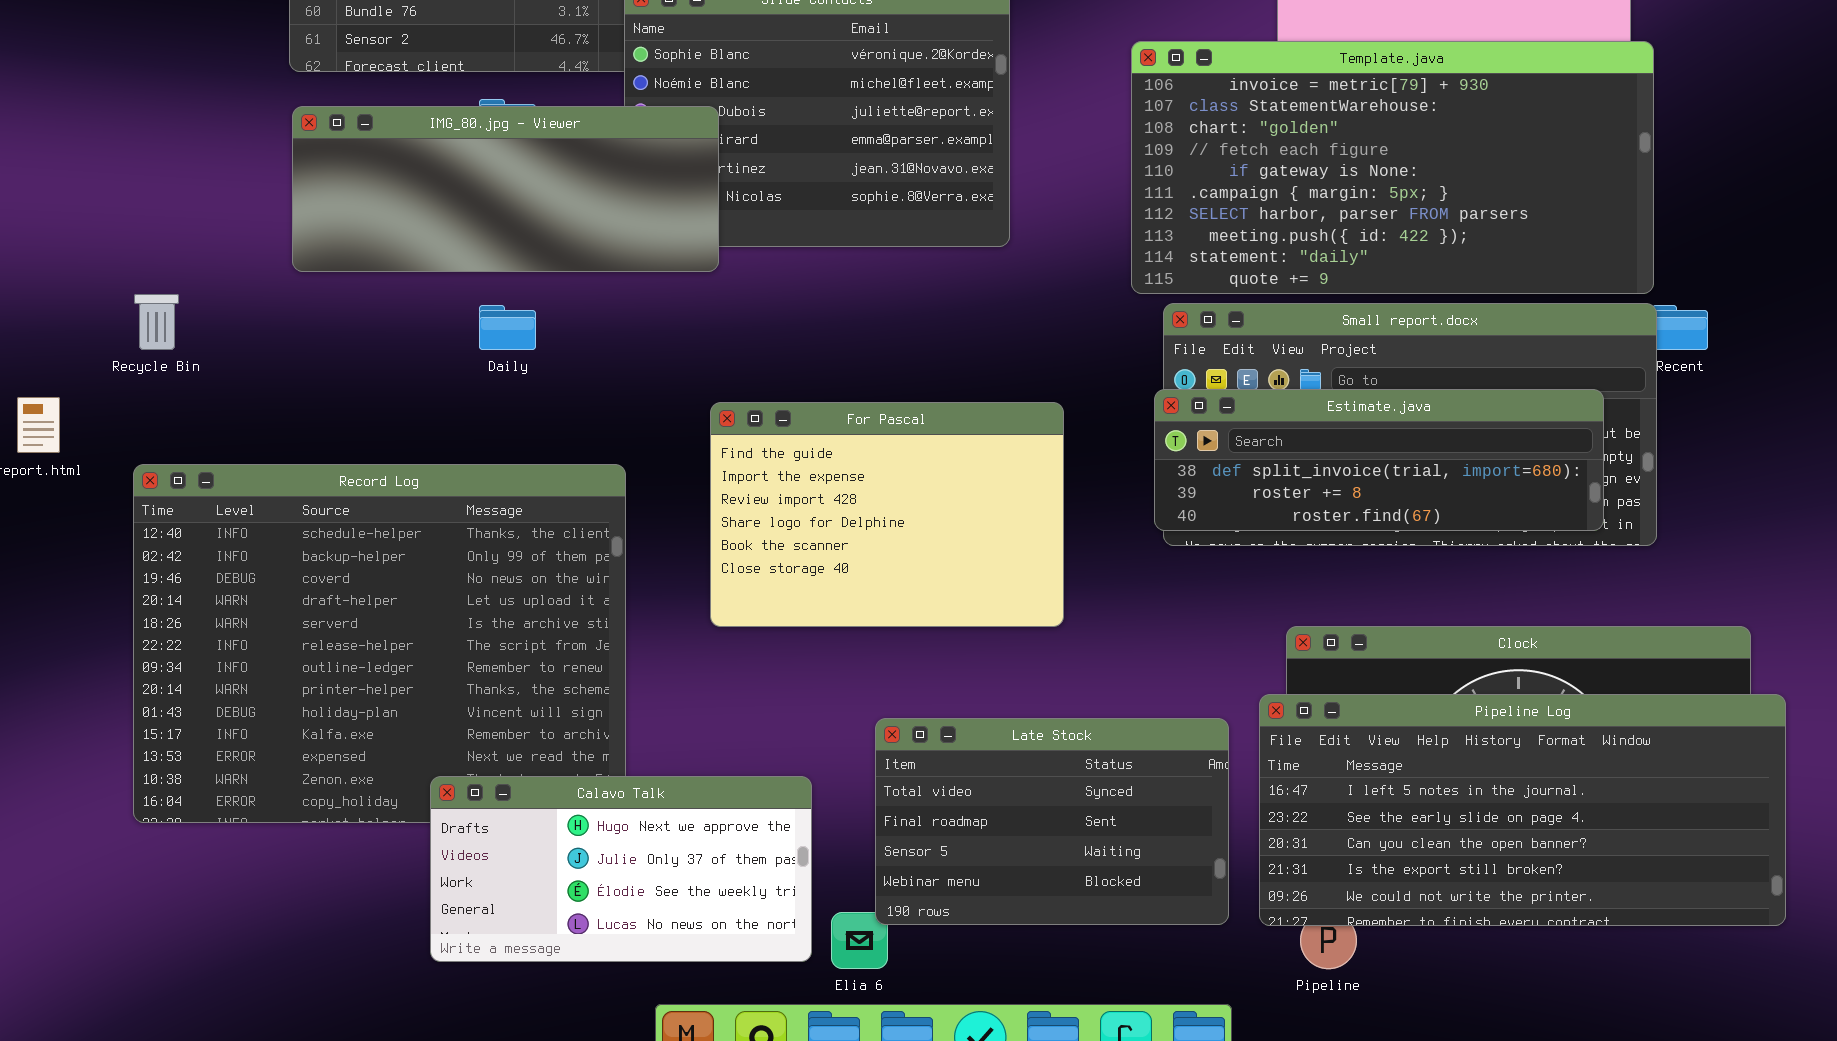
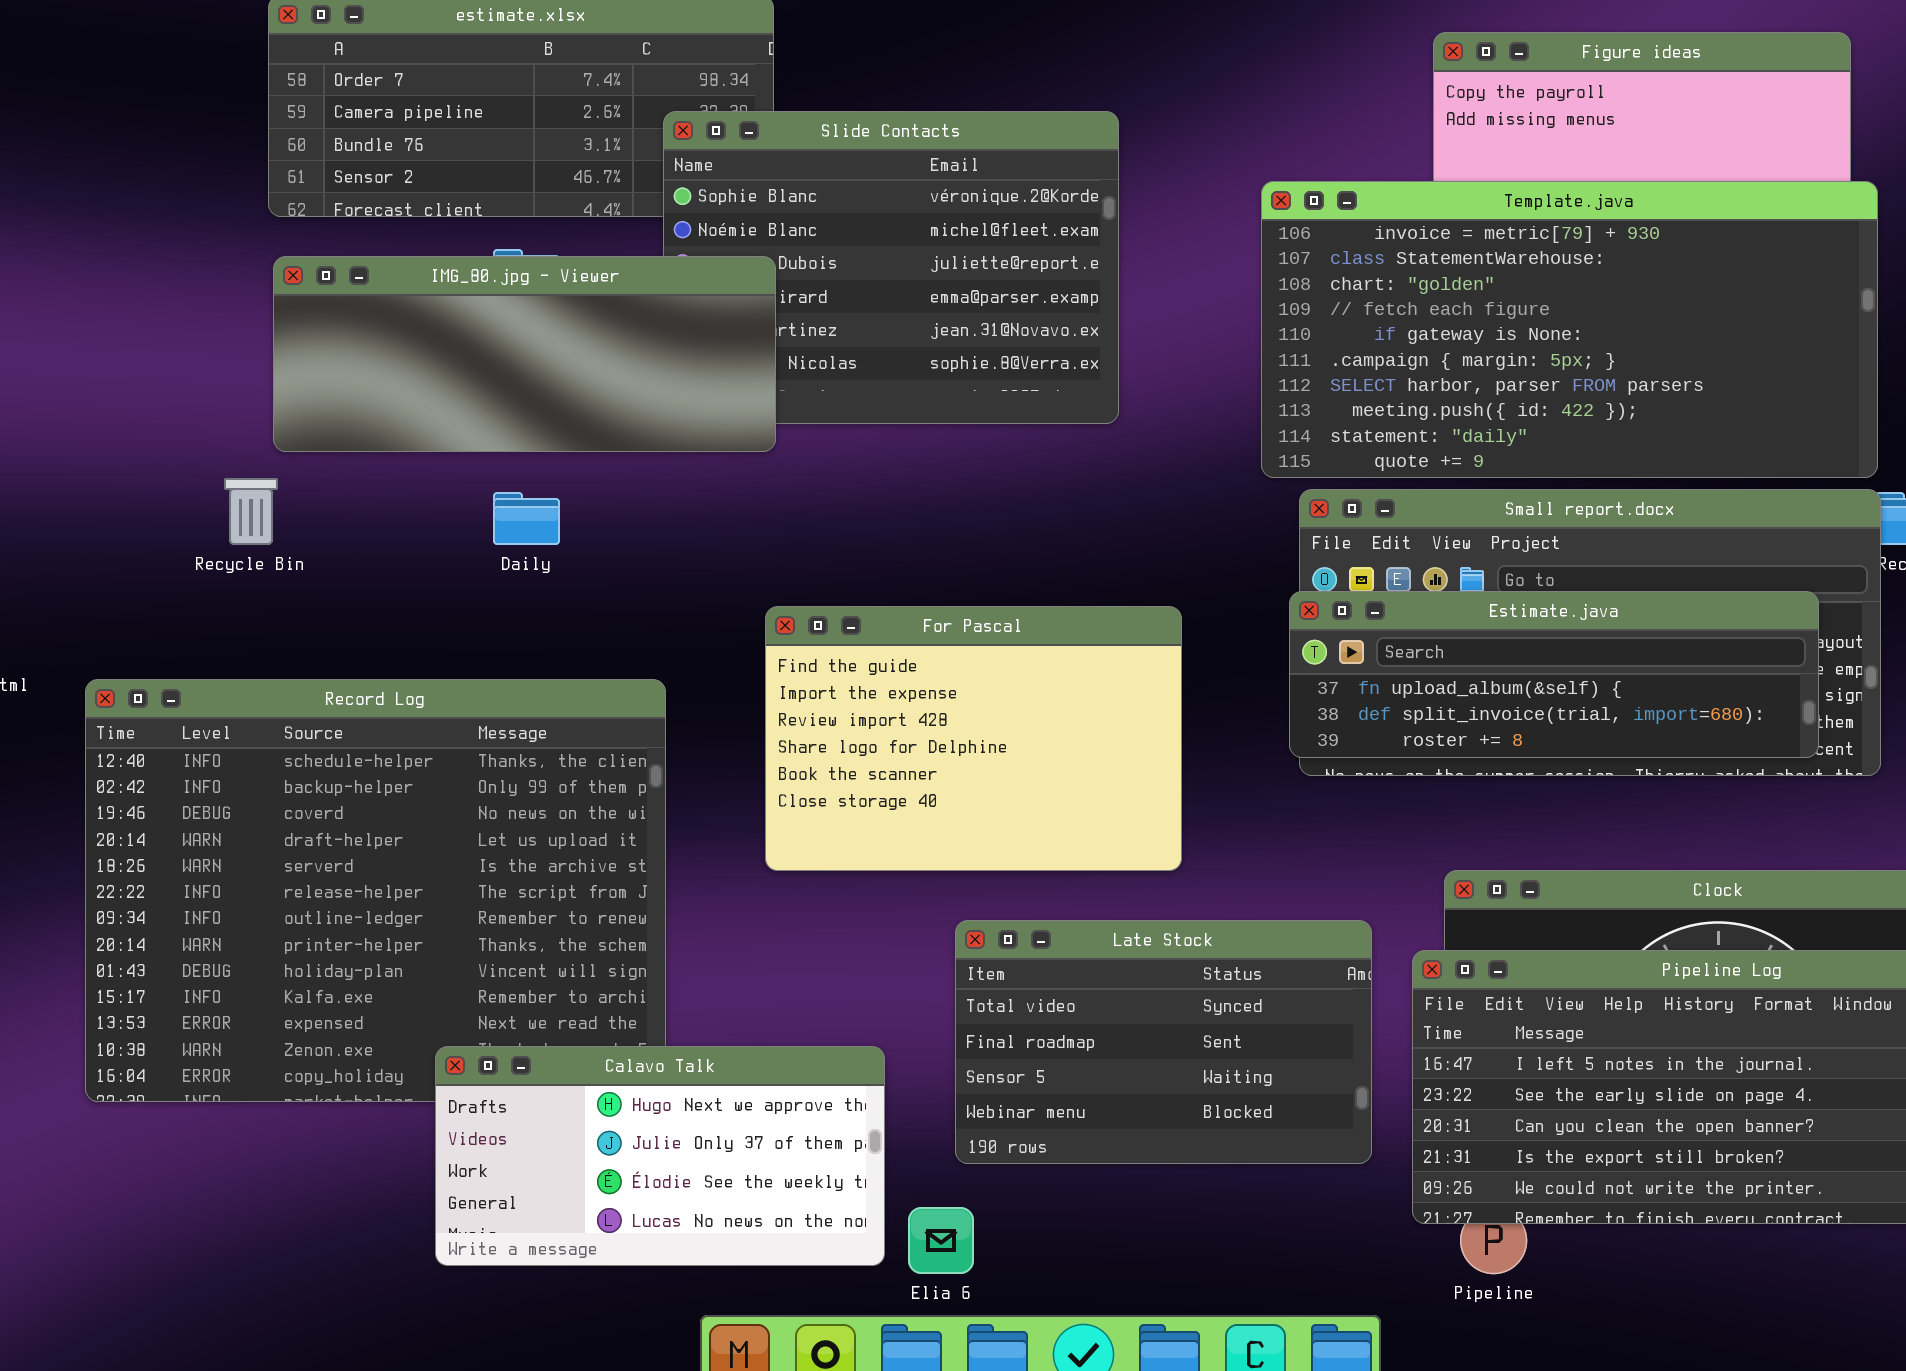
Recycle Bin: [134,294,179,350] -> [224,478,278,545], moved
Estimate.java: [1154,389,1604,531] -> [1289,591,1819,758], scrolled up 1 row
Late Stock: [875,718,1229,925] -> [955,920,1372,1164], moved

